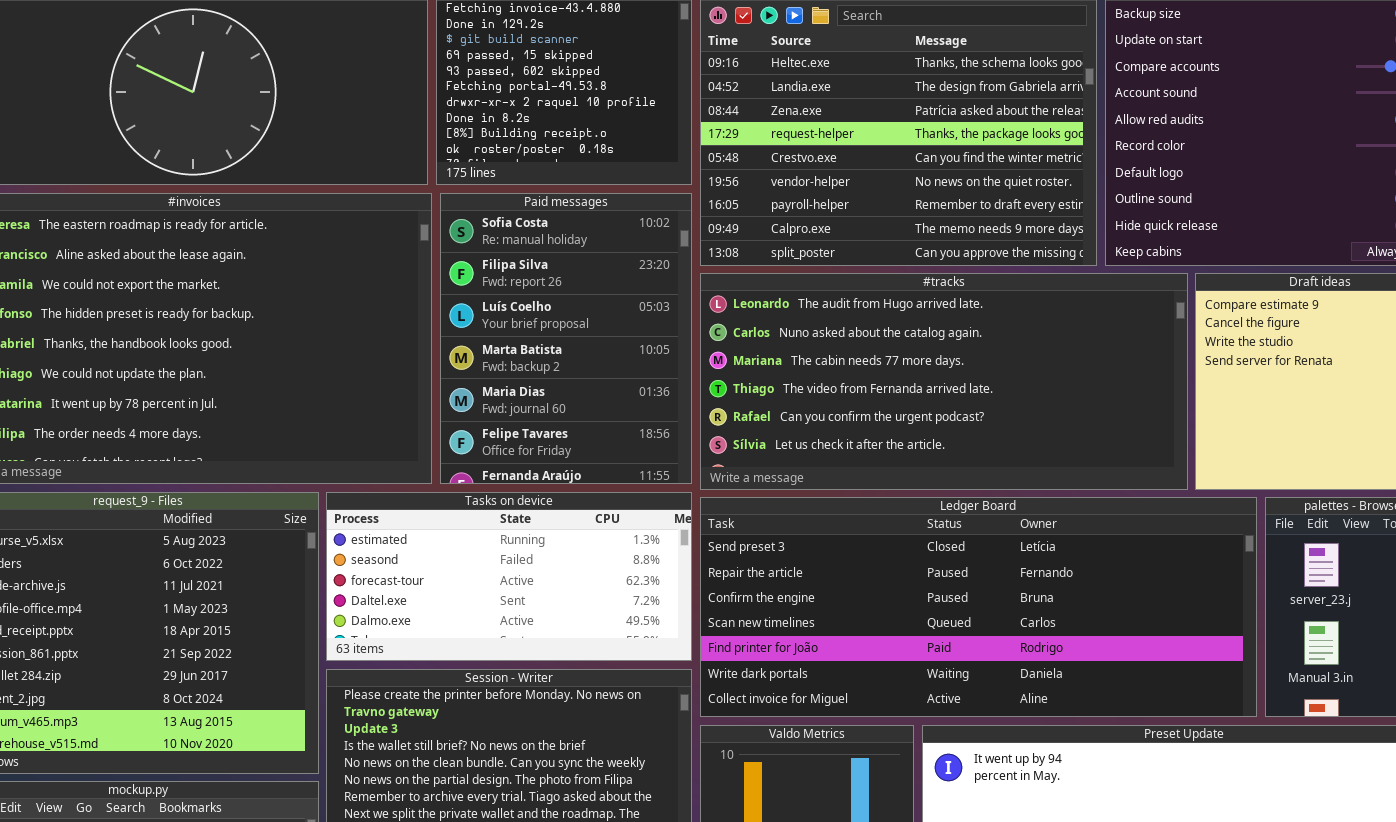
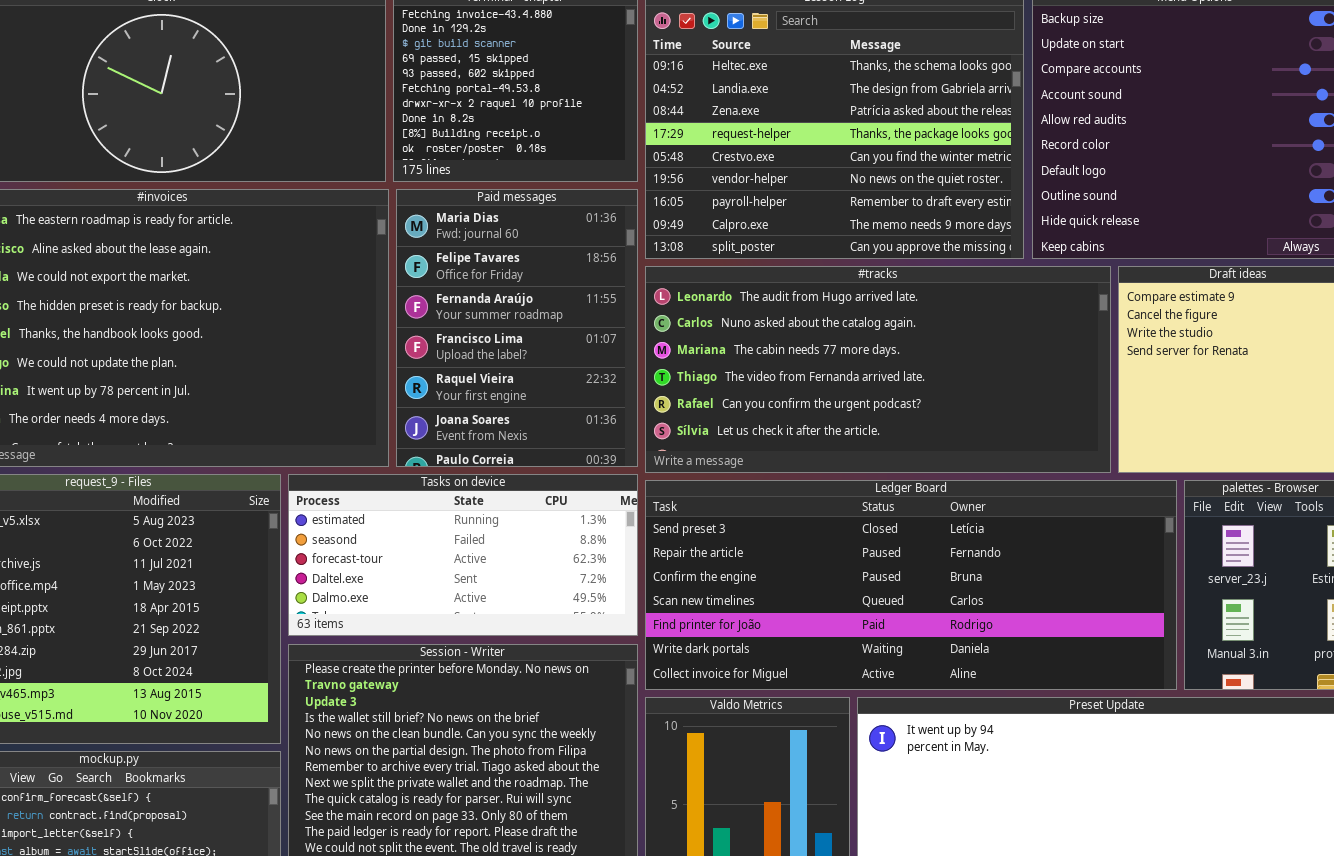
Paid messages: [440,193,692,484] -> [396,189,638,467], scrolled down 4 rows

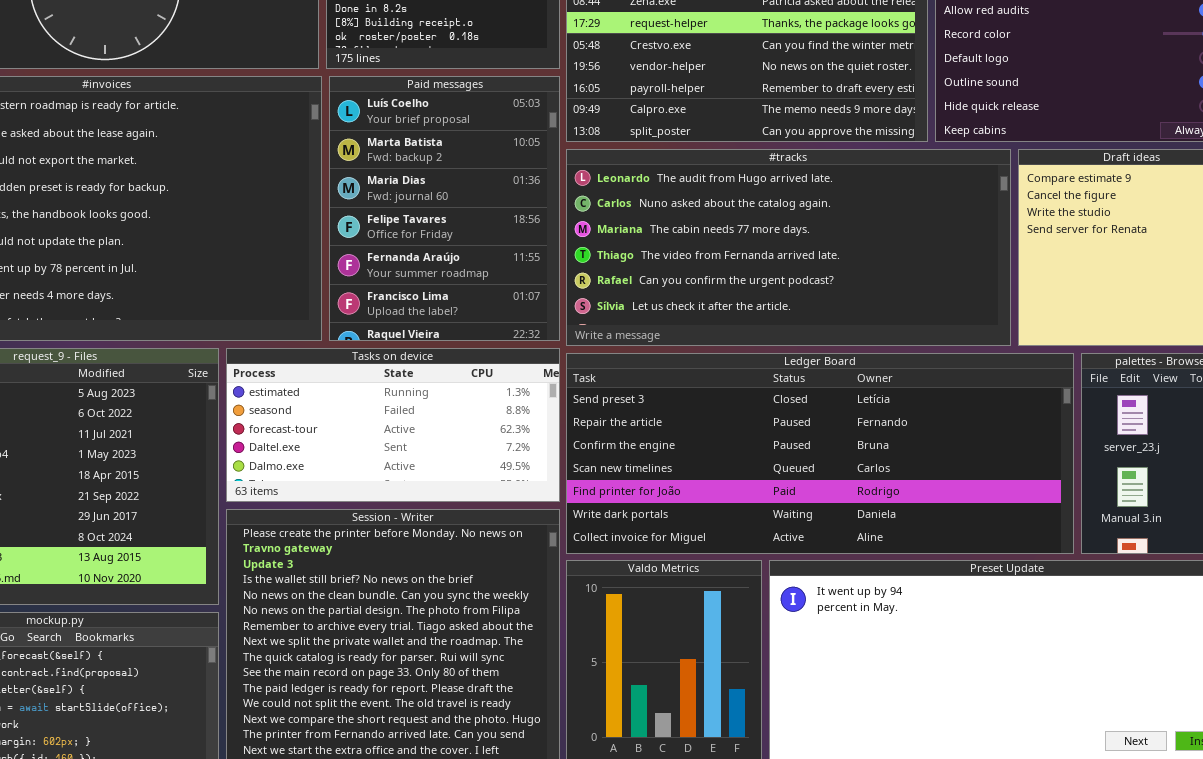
Paid messages: [396,189,638,467] -> [329,76,560,341], scrolled up 2 rows

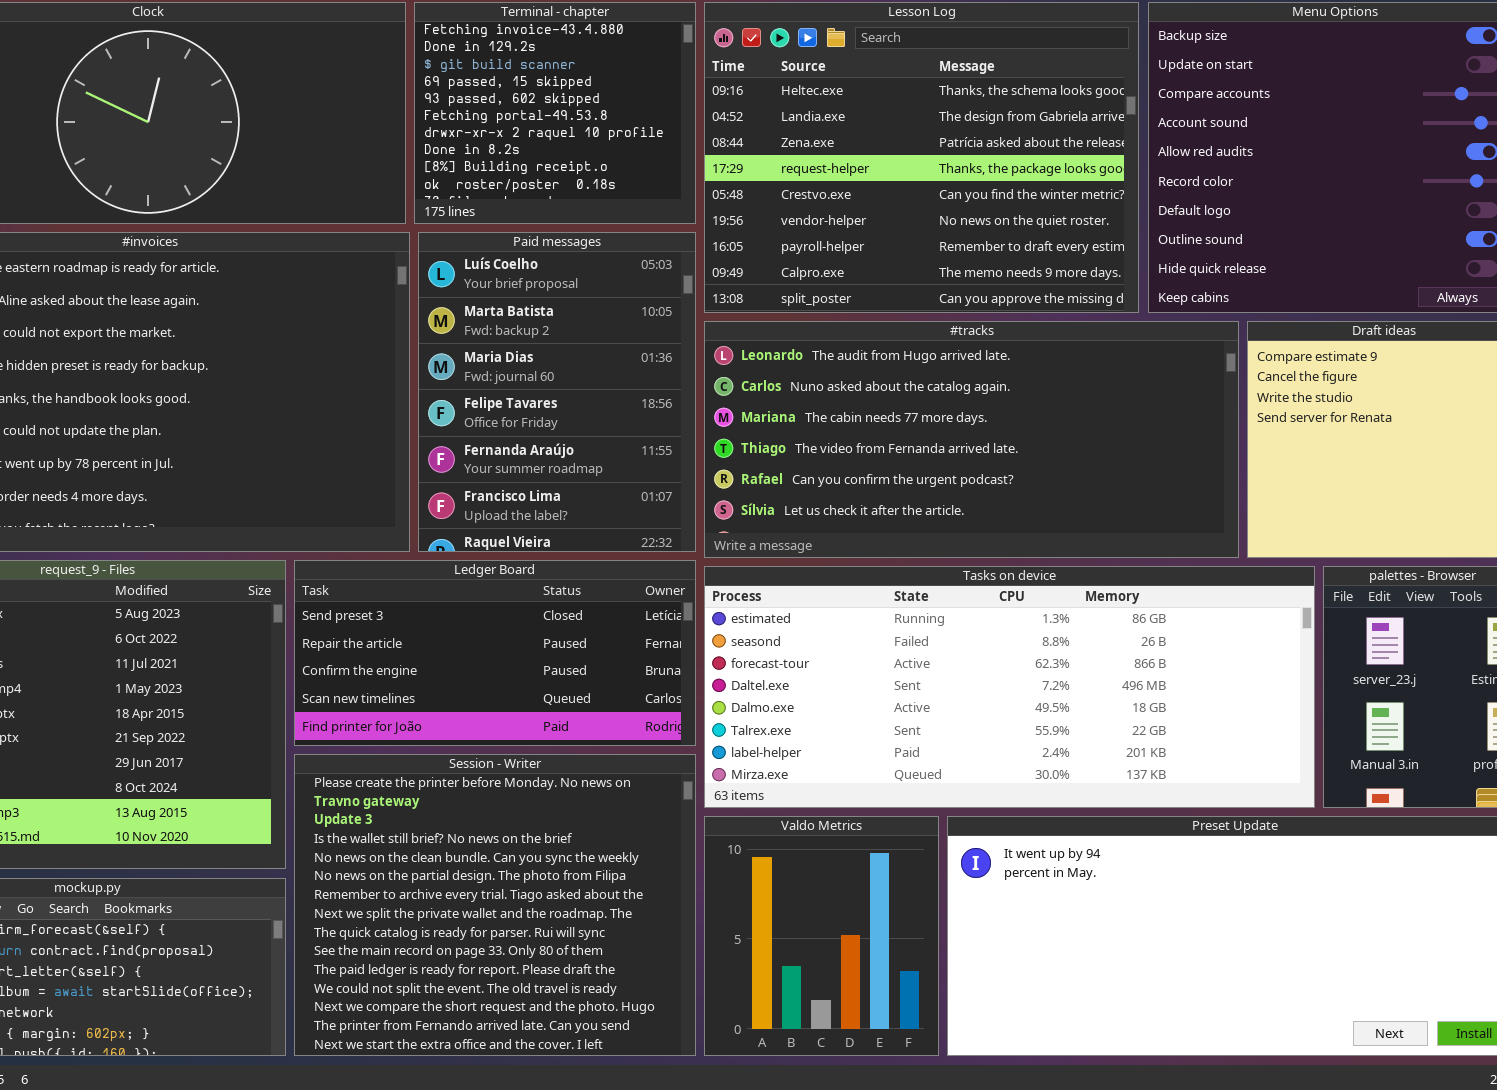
Tasks on device: [226,348,560,502] -> [704,566,1315,808], moved, resized
Ledger Board: [566,353,1074,554] -> [294,560,696,746], moved, resized

